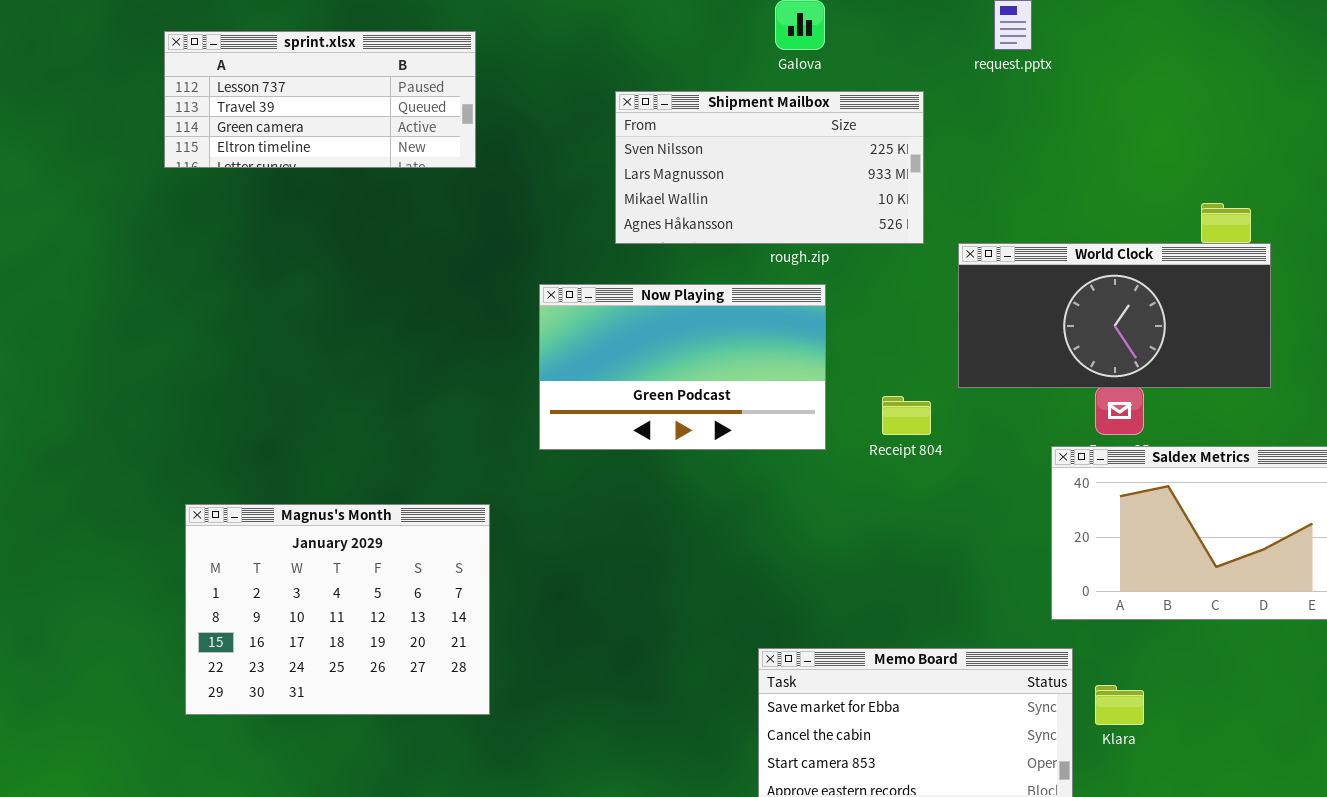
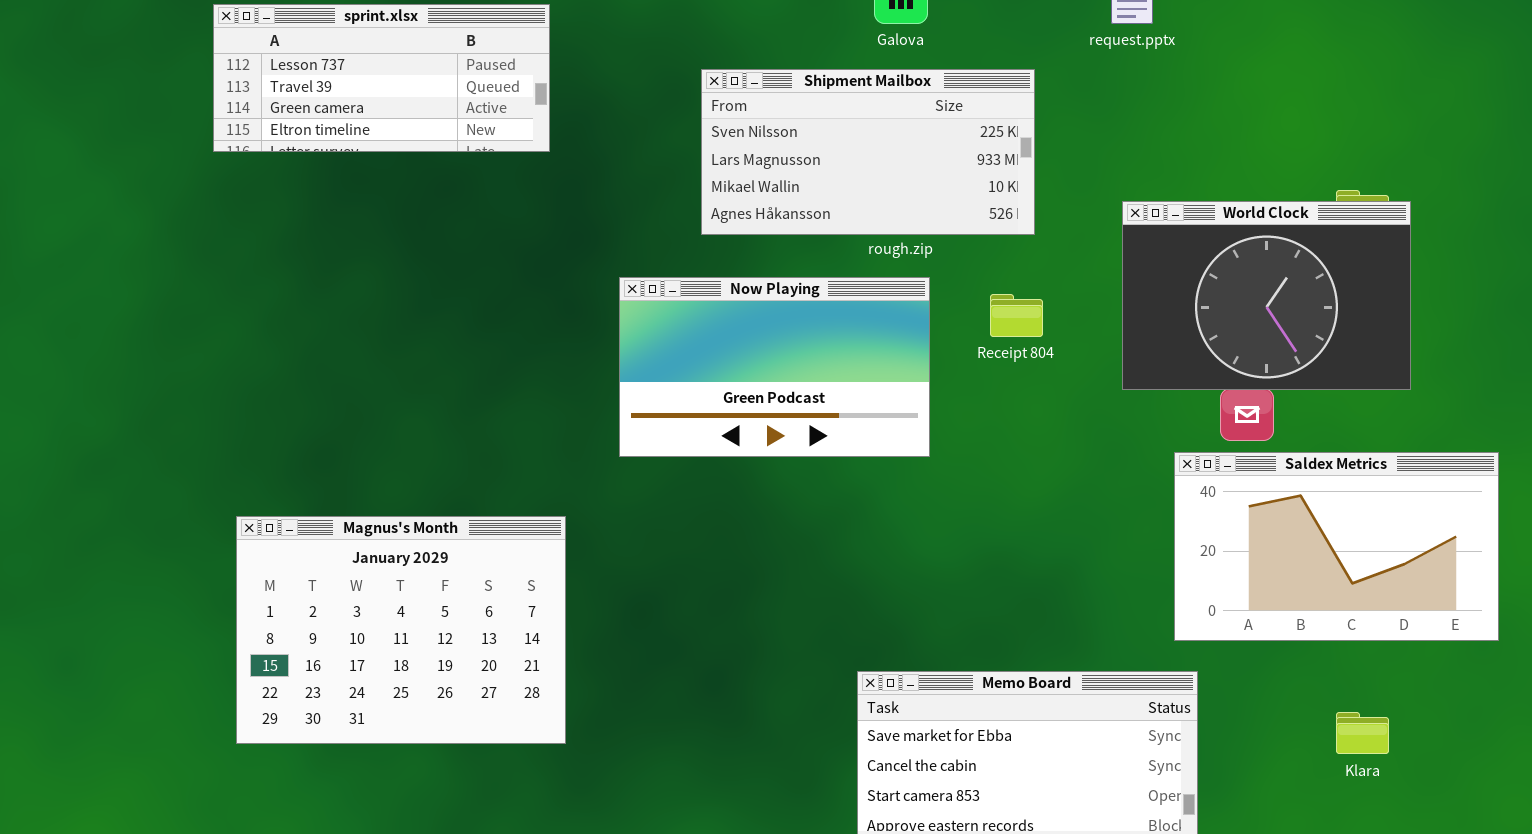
World Clock: [958,243,1271,388] -> [1122,201,1411,390], resized
Receipt 804: [882,396,931,435] -> [990,294,1043,337], moved
Klara: [1095,685,1144,725] -> [1336,712,1389,754], moved

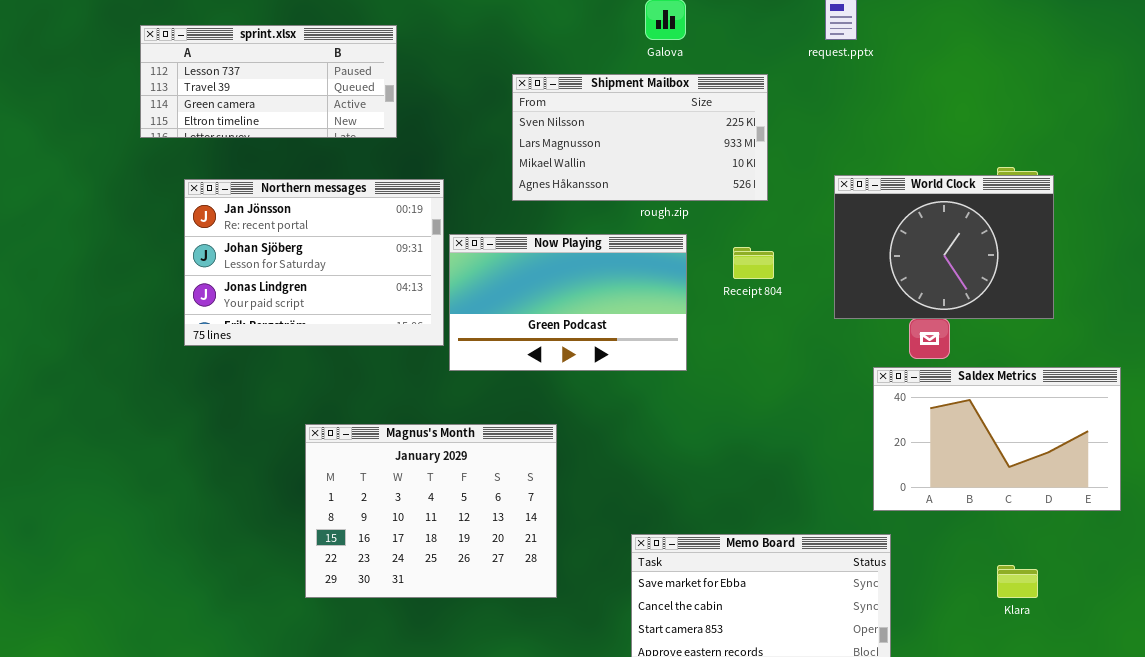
Northern messages: none -> [184,179,444,346], opened
Magnus's Month: [236,516,566,744] -> [305,424,557,598], moved

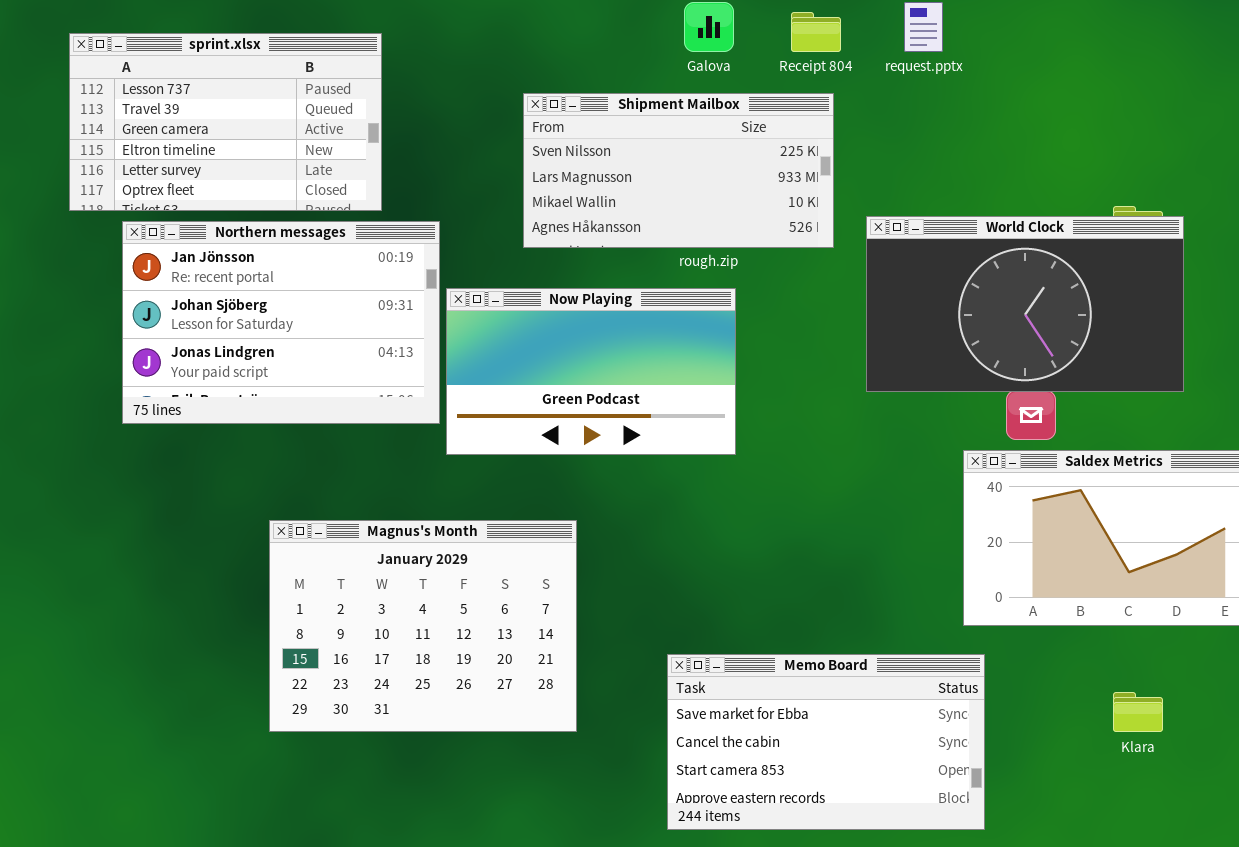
sprint.xlsx: [140,25,397,138] -> [69,33,382,211], resized
World Clock: [834,175,1054,319] -> [866,216,1184,392], resized
Receipt 804: [733,247,774,279] -> [791,12,841,52], moved

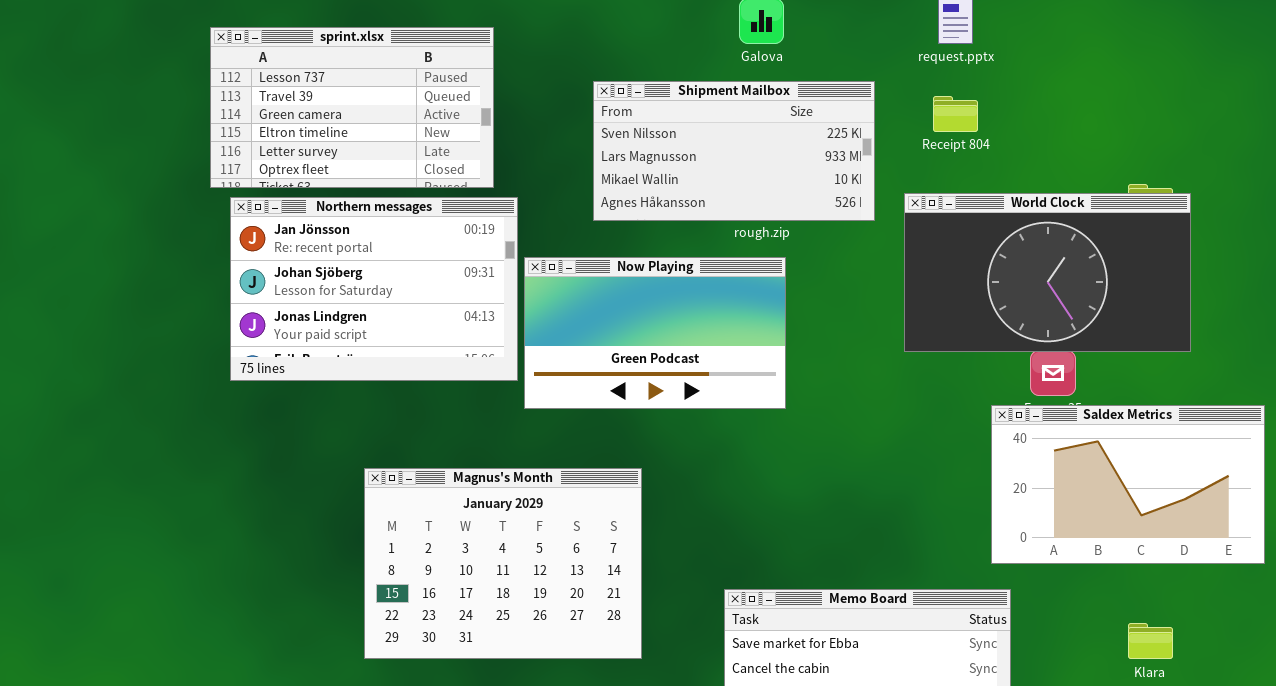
Receipt 804: [791,12,841,52] -> [933,96,978,132], moved
sprint.xlsx: [69,33,382,211] -> [210,27,494,188], moved

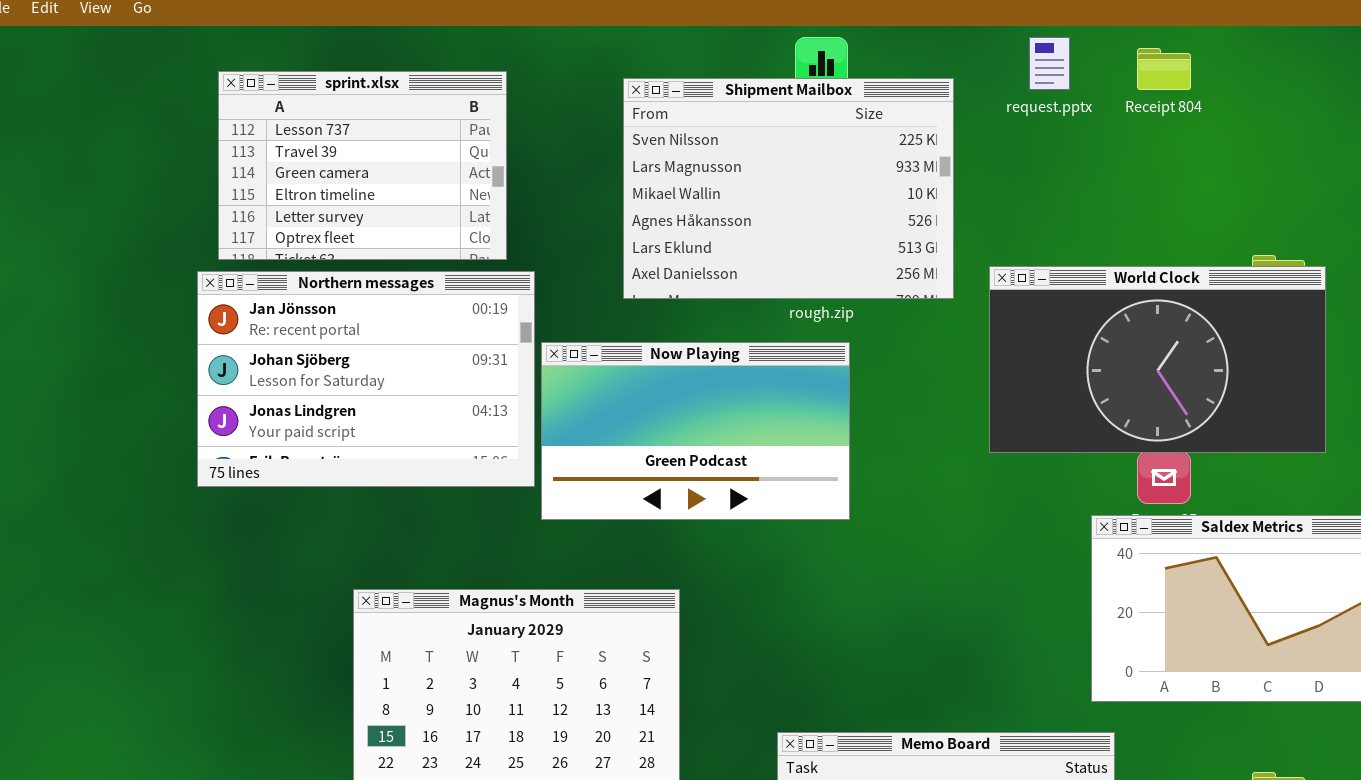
sprint.xlsx: [210,27,494,188] -> [218,71,507,260], resized
Shipment Mailbox: [593,81,875,221] -> [623,78,954,299], resized
Receipt 804: [933,96,978,132] -> [1137,48,1191,90], moved

